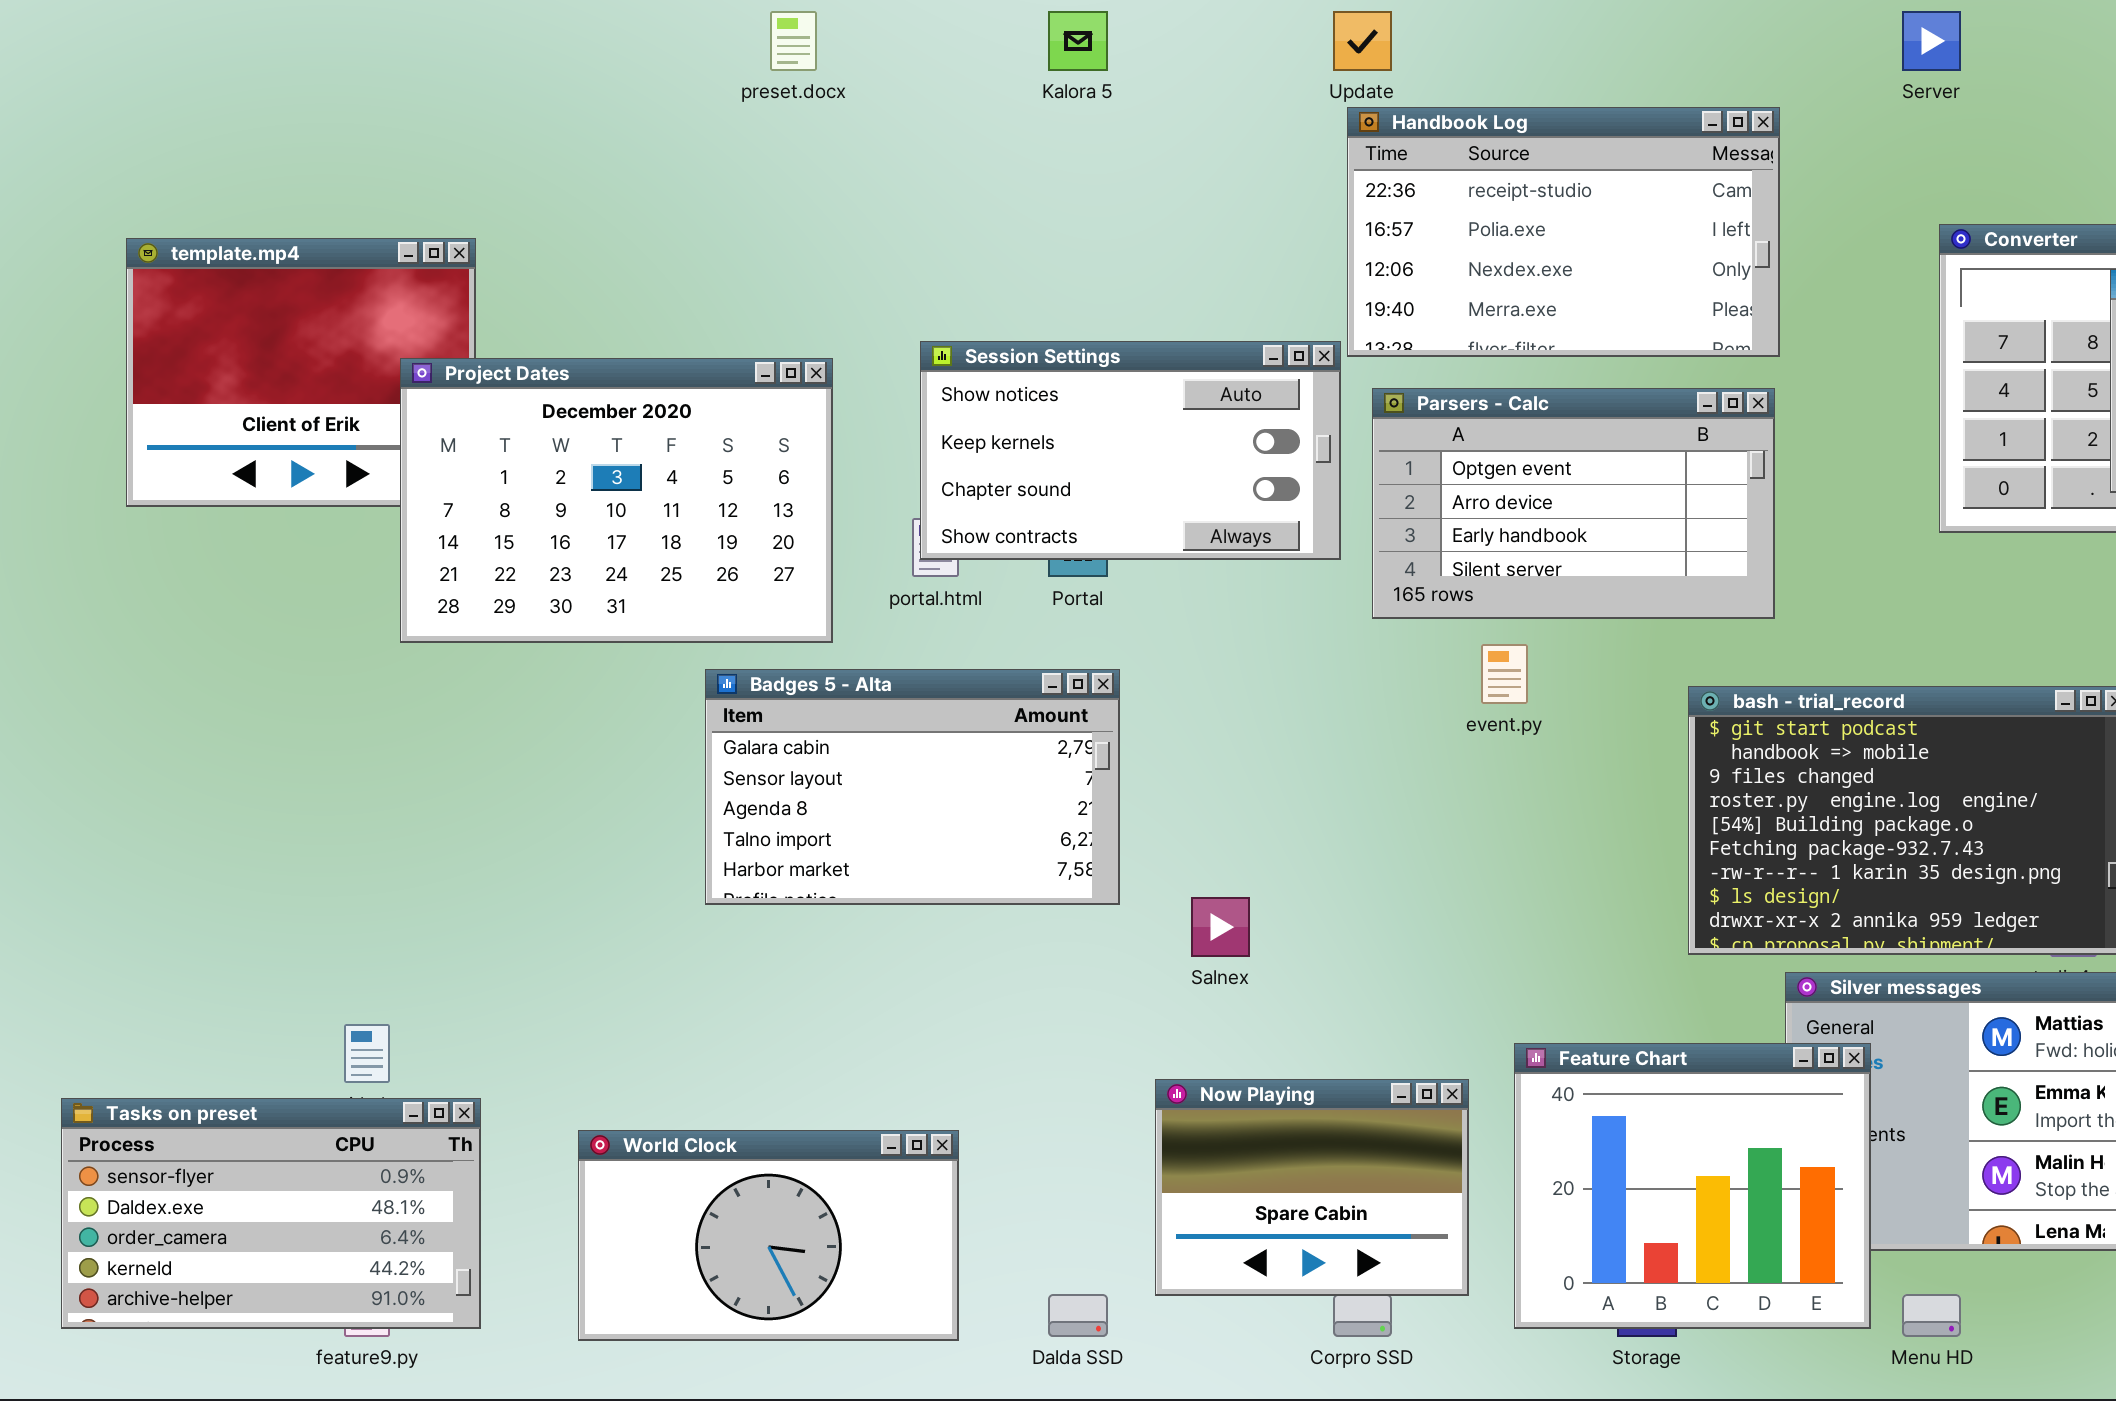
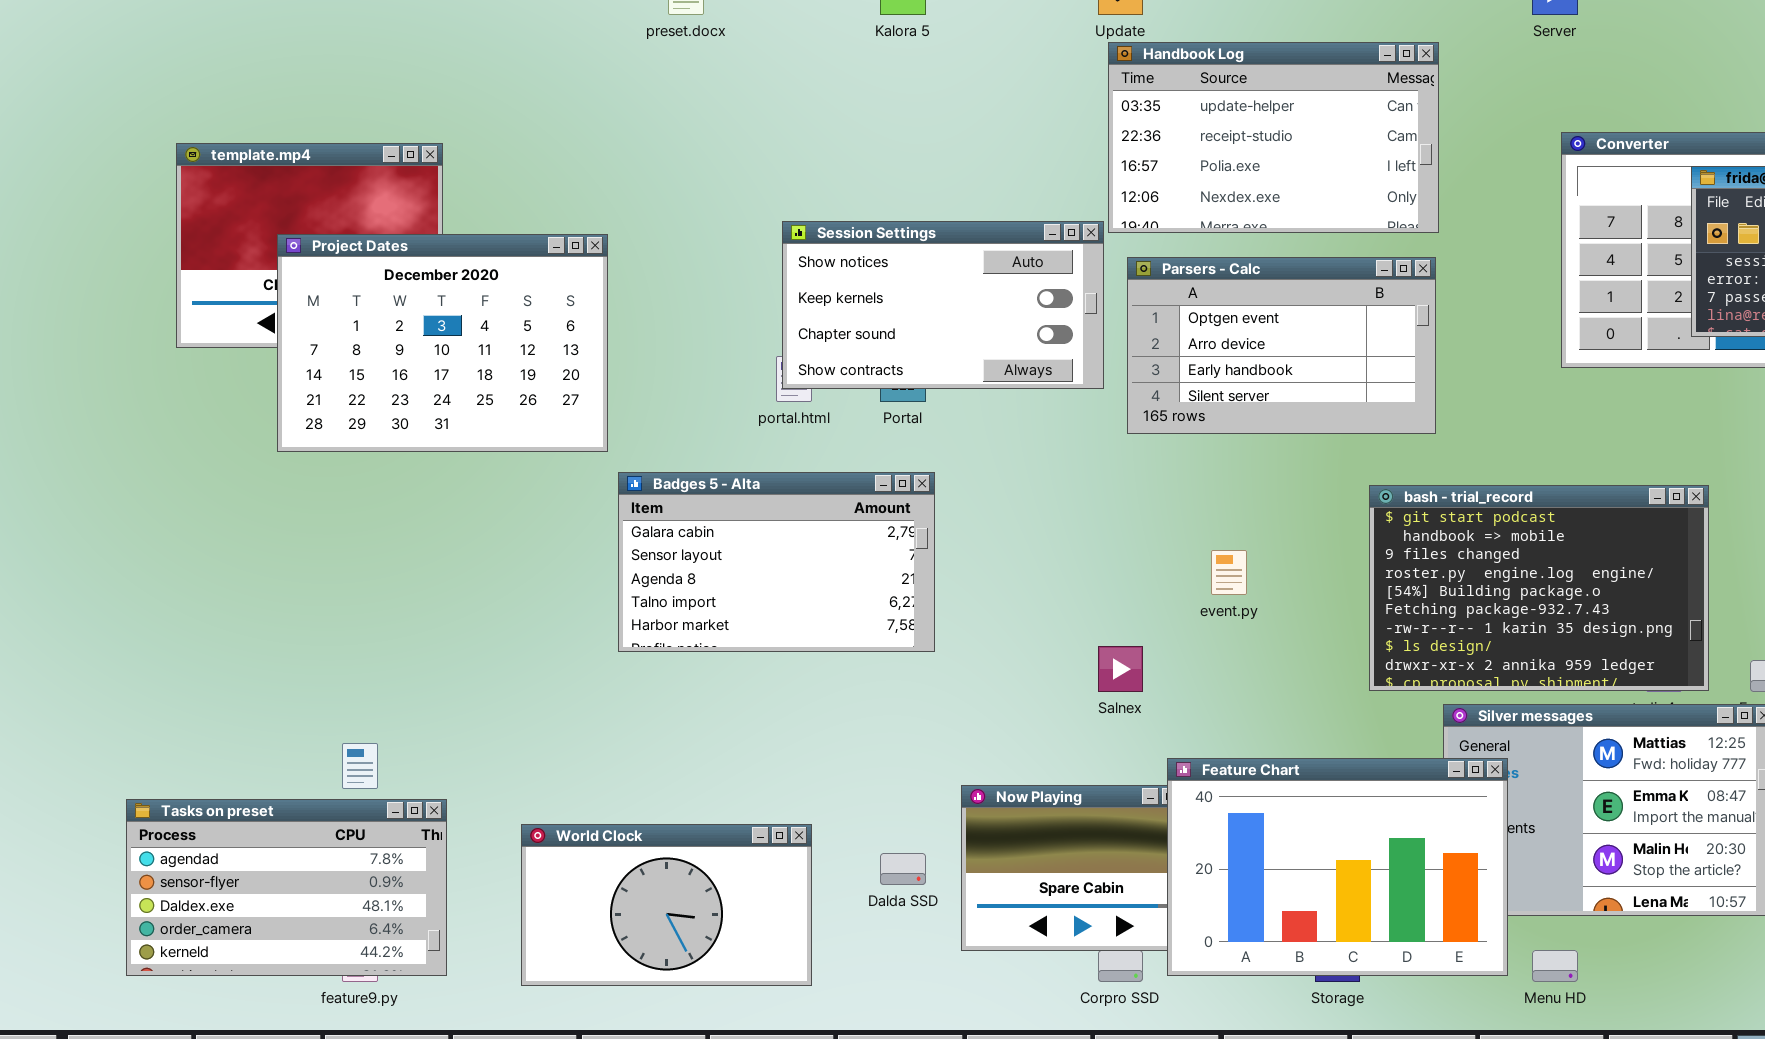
Handbook Log: [1347,107,1780,357] -> [1108,42,1439,233], scrolled up 1 row
Project Dates: [400,358,833,643] -> [277,234,608,452], moved
event.py: [1481,644,1528,704] -> [1211,550,1247,595], moved
Salnex: [1191,897,1250,957] -> [1098,646,1143,692], moved
Feature Chart: [1514,1043,1871,1329] -> [1167,758,1508,976], resized
Tasks on preset: [61,1098,481,1329] -> [126,799,447,976], scrolled up 1 row
Dalda SSD: [1048,1294,1108,1337] -> [880,853,926,885], moved

